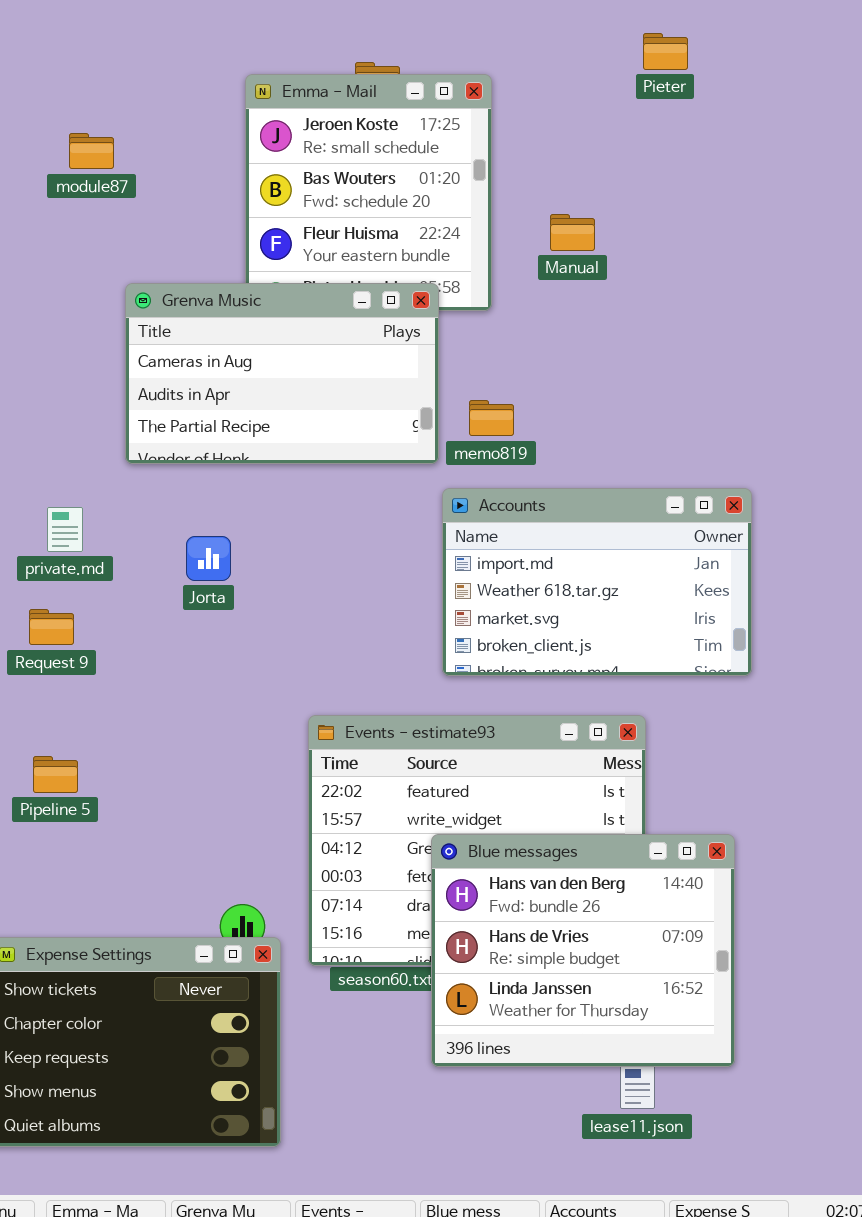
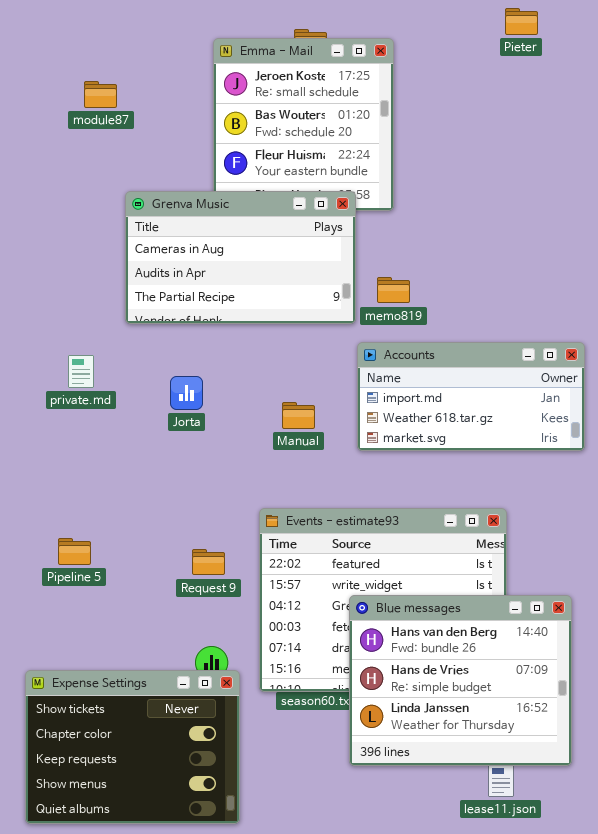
Manual: [550,214,595,251] -> [282,402,315,429], moved
Accounts: [442,488,752,676] -> [357,342,585,451], resized
Request 9: [29,609,74,645] -> [192,549,225,575], moved

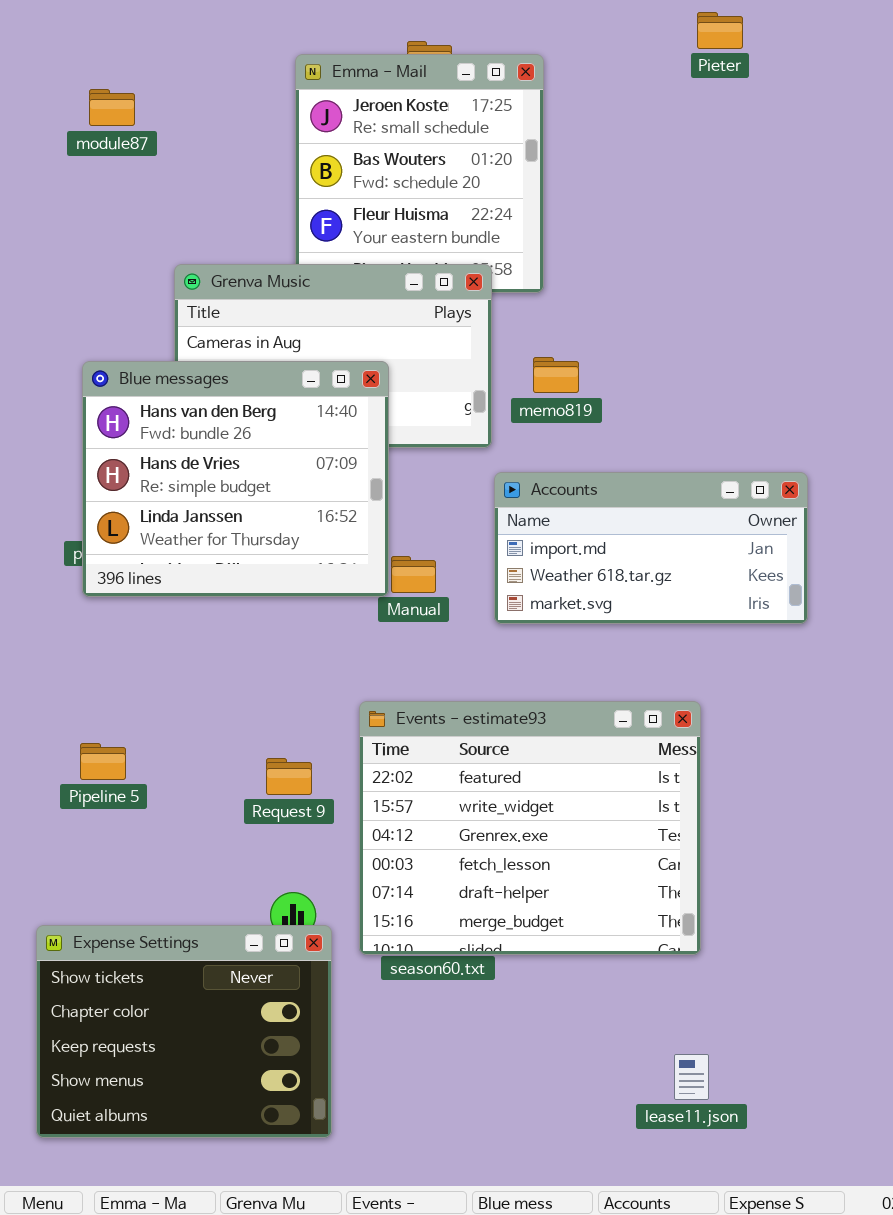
module87: [84,81,117,108] -> [89,89,135,126], moved
memo819: [377,277,410,303] -> [533,357,579,393], moved
Blue messages: [349,595,572,766] -> [82,361,389,597], moved

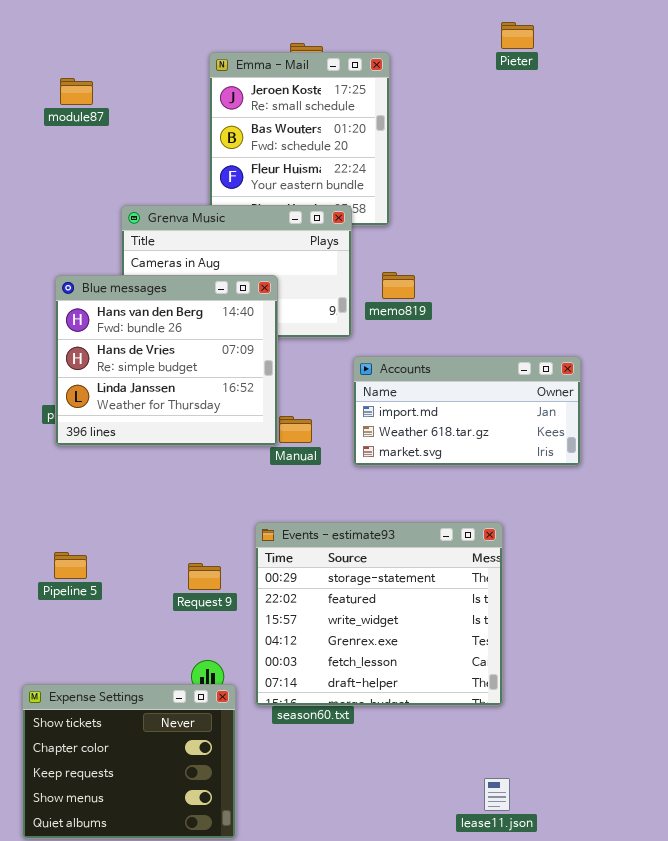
Events - estimate93: [359,701,701,955] -> [255,522,503,706], scrolled up 1 row

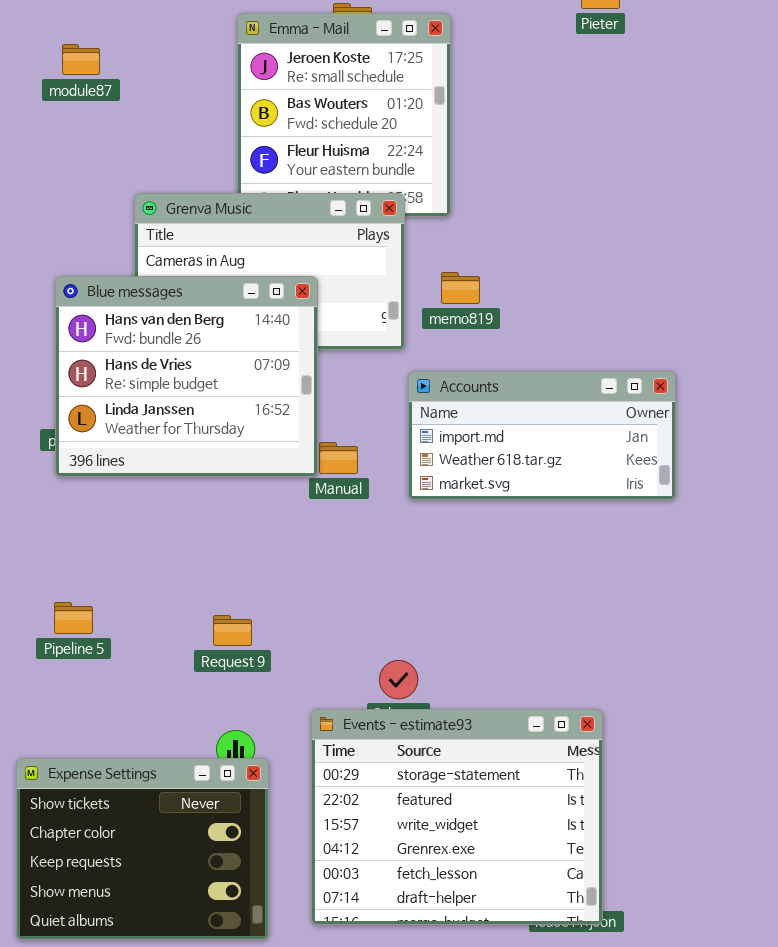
Events - estimate93: [255,522,503,706] -> [311,709,603,925], moved

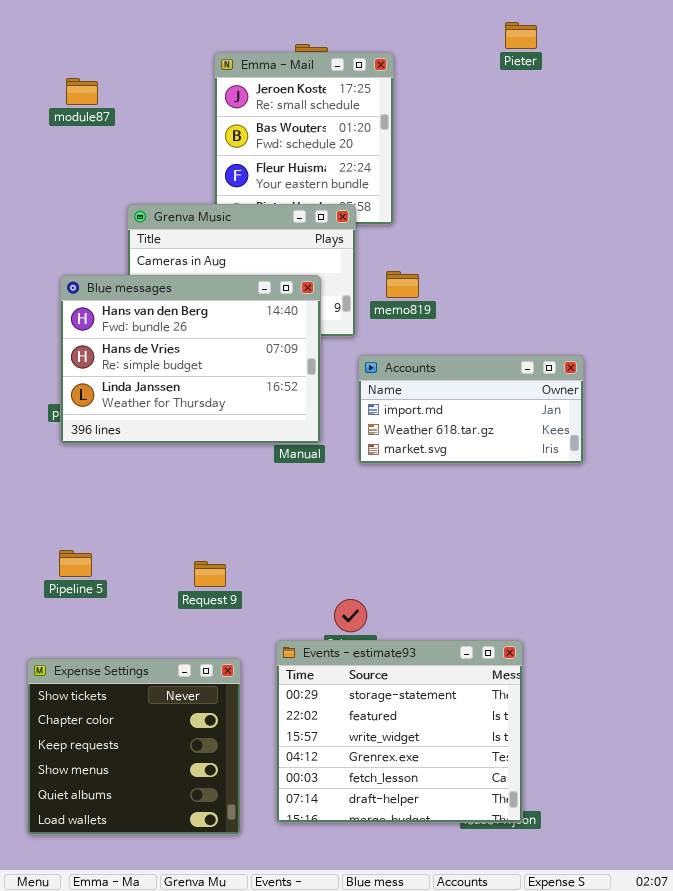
Blue messages: [55,276,318,477] -> [60,275,321,444], resized
Expense Settings: [16,758,269,940] -> [27,658,241,835], resized

